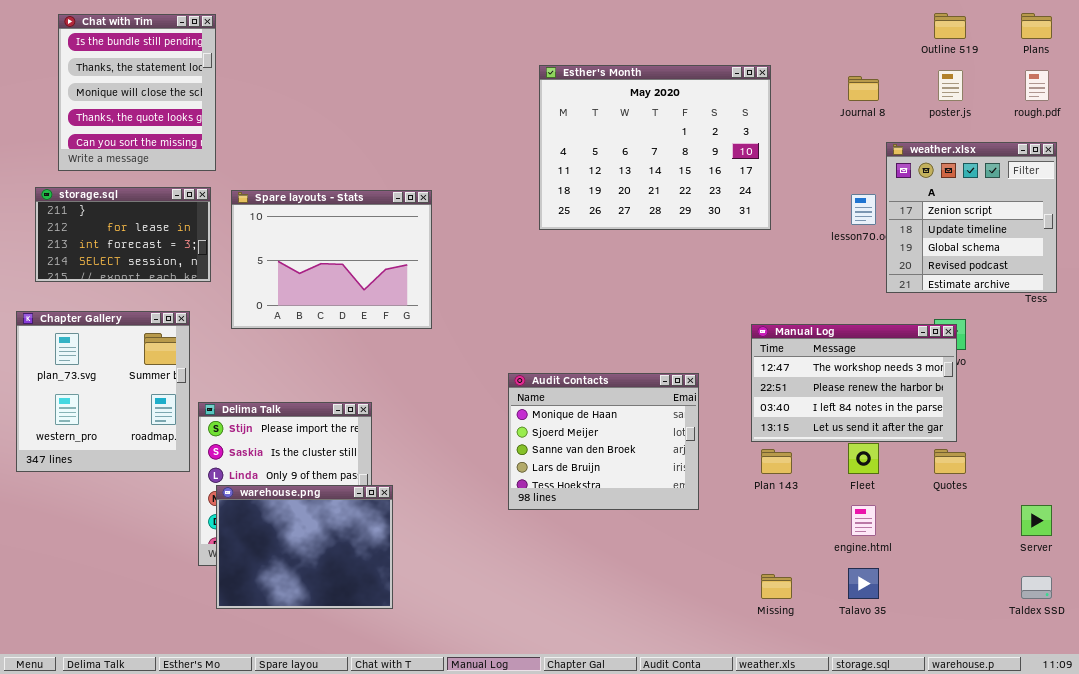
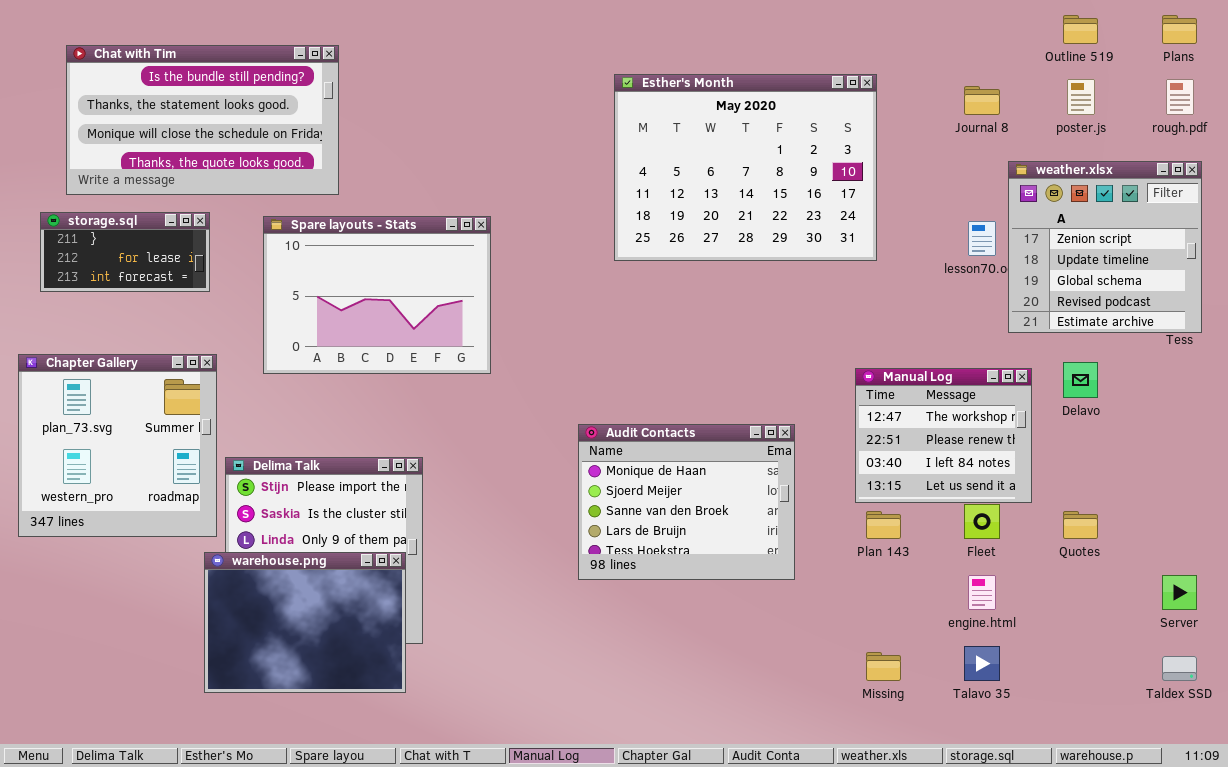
Chat with Tim: [58,14,216,171] -> [66,45,339,195], resized
storage.sql: [35,187,211,282] -> [40,212,210,292], resized
Manual Log: [751,324,957,442] -> [855,368,1032,503], resized
warehouse.png: [216,485,393,609] -> [204,552,406,693], moved

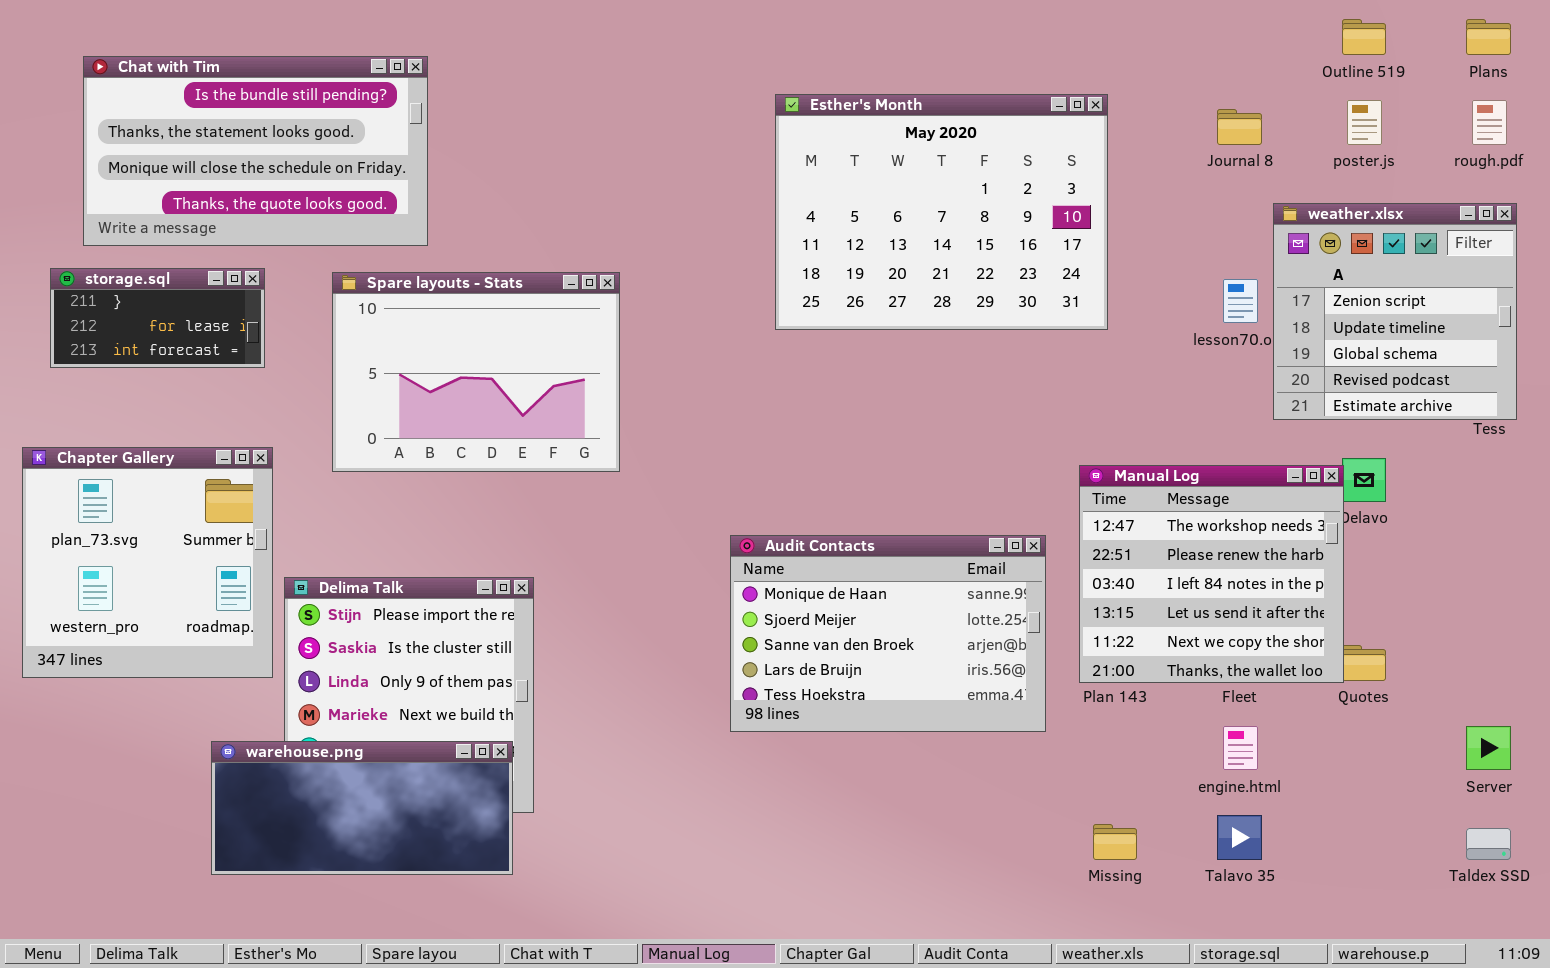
Manual Log: [855,368,1032,503] -> [1079,465,1344,683], resized
Audit Contacts: [578,424,795,580] -> [730,535,1046,732], resized
warehouse.png: [204,552,406,693] -> [211,741,513,875], resized

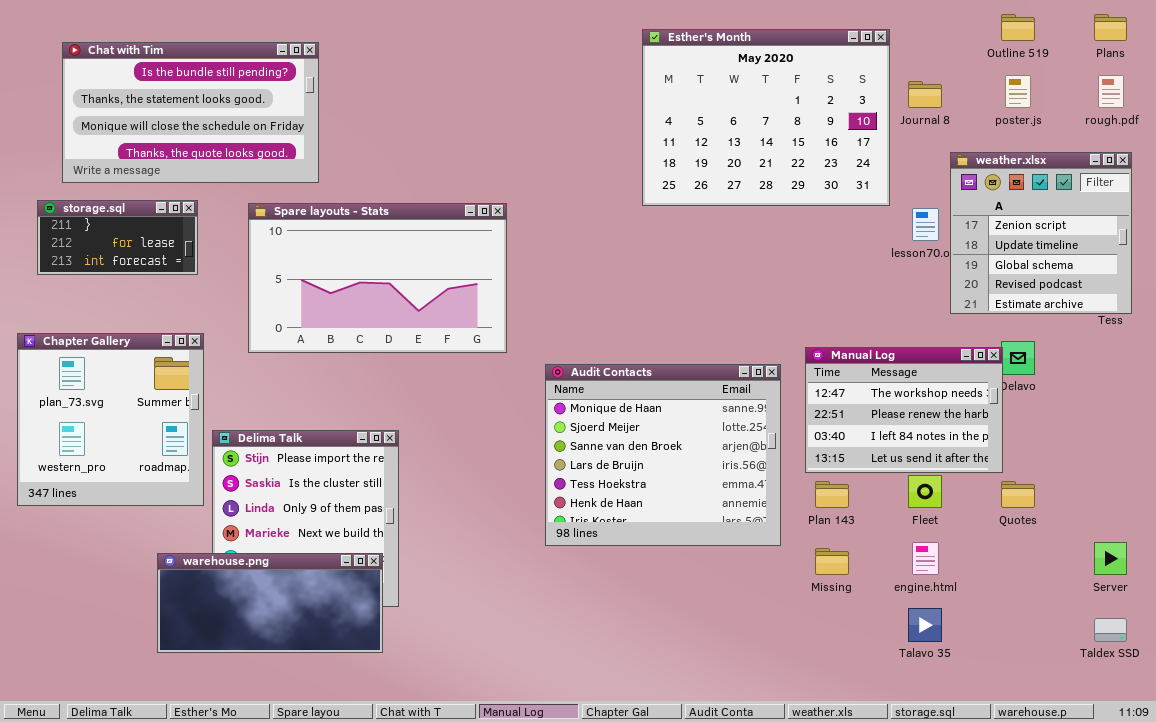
Esther's Month: [775,94,1108,330] -> [642,29,890,206], moved
Spare layouts - Stats: [332,272,620,472] -> [248,203,507,353], resized
Manual Log: [1079,465,1344,683] -> [805,347,1003,473], resized
Audit Contacts: [730,535,1046,732] -> [545,364,781,546], resized
Missing: [1093,824,1137,860] -> [815,548,849,575], moved

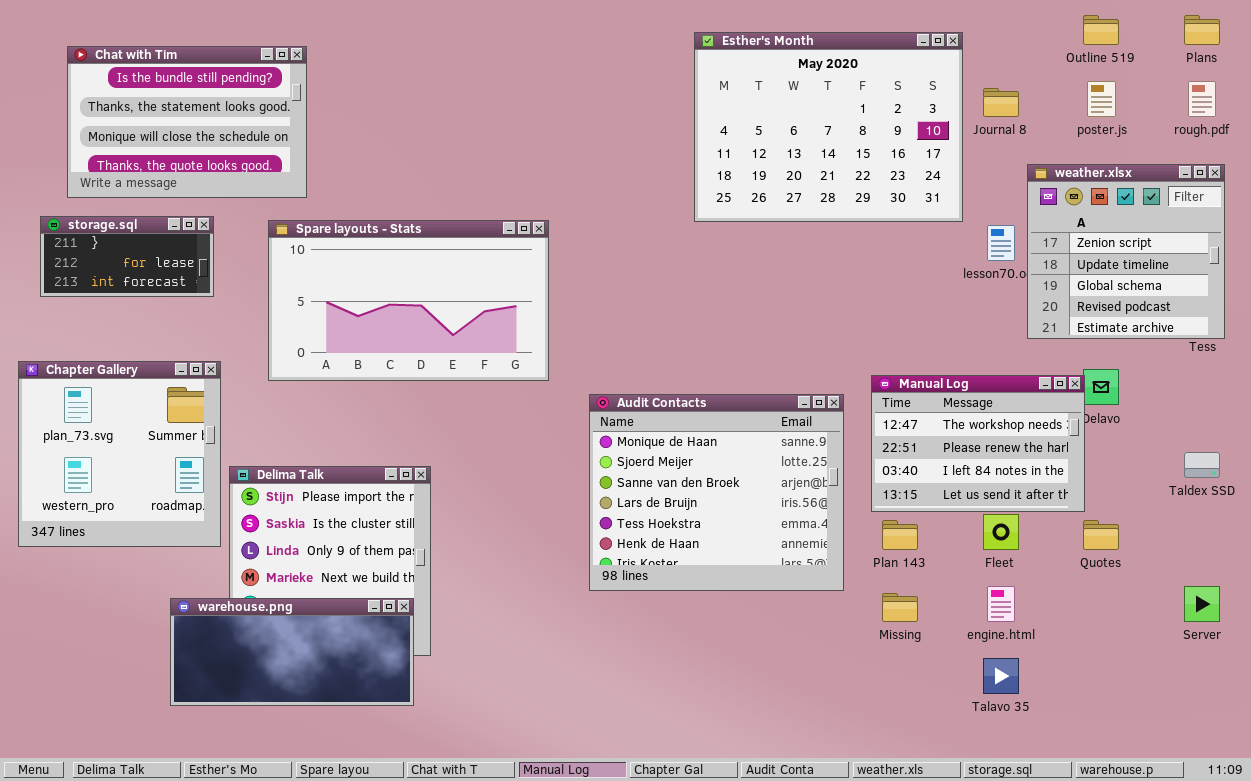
Chat with Tim: [62,42,319,183] -> [67,46,307,198], resized
Taldex SSD: [1094,618,1127,642] -> [1184,452,1220,478], moved

